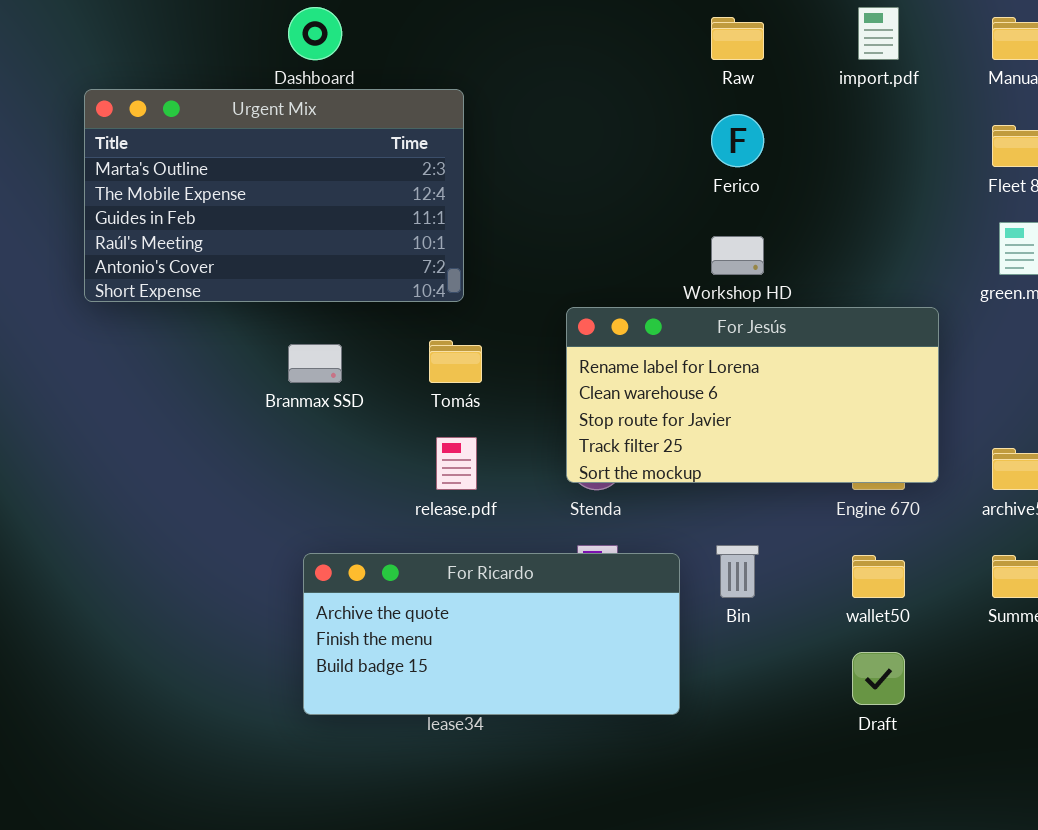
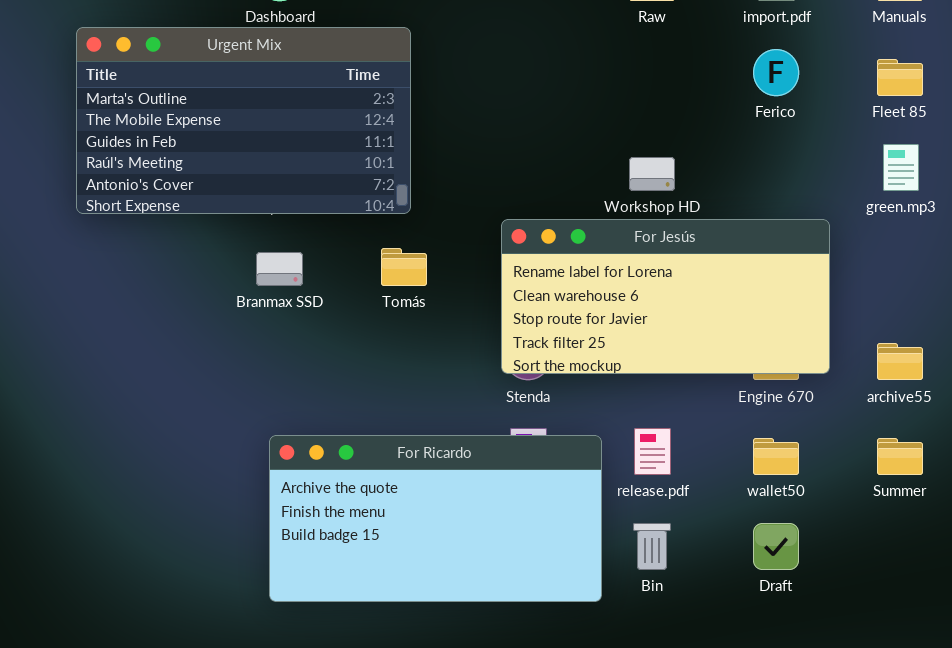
Ferico: [711,114,764,167] -> [753,49,799,96], moved
release.pdf: [436,437,477,490] -> [634,428,671,475], moved
Bin: [716,545,759,598] -> [633,523,671,570], moved
For Ricardo: [303,553,680,715] -> [269,435,602,602], resized

